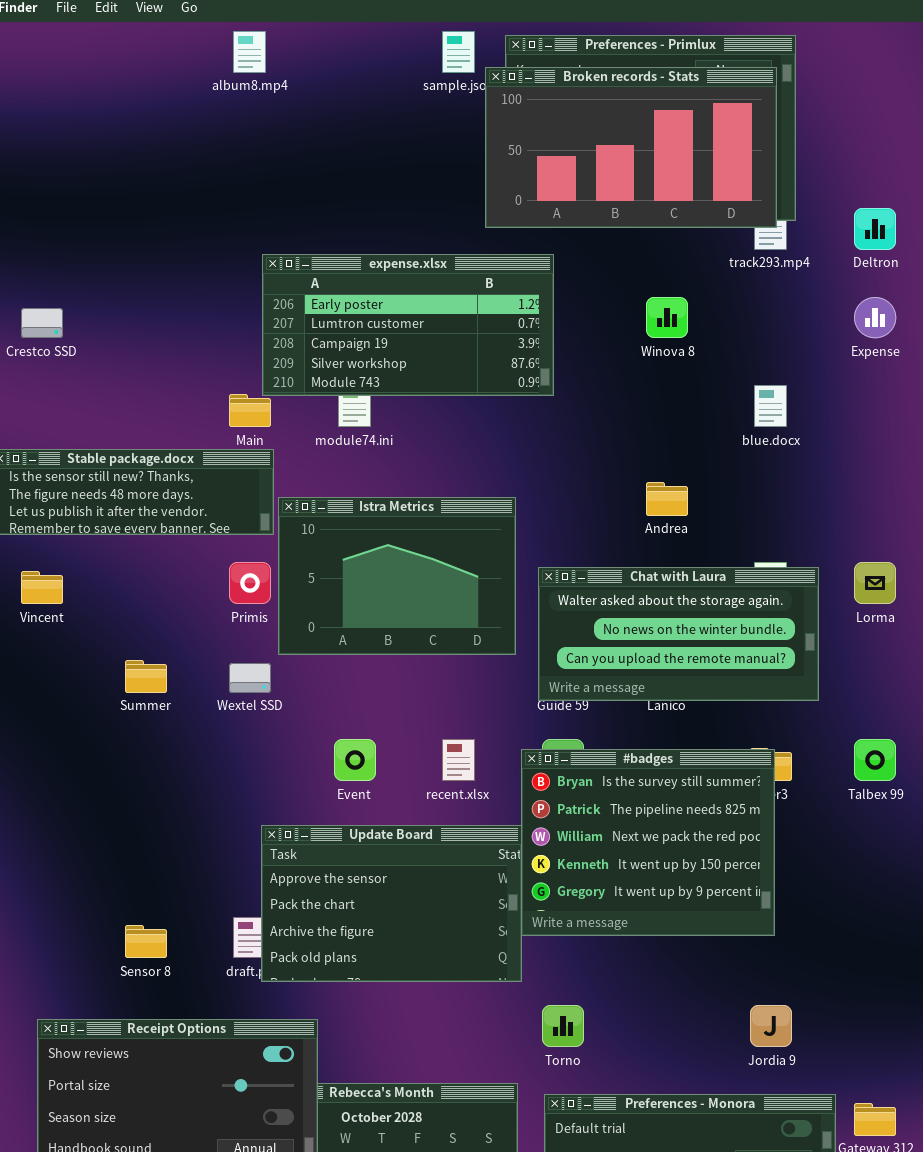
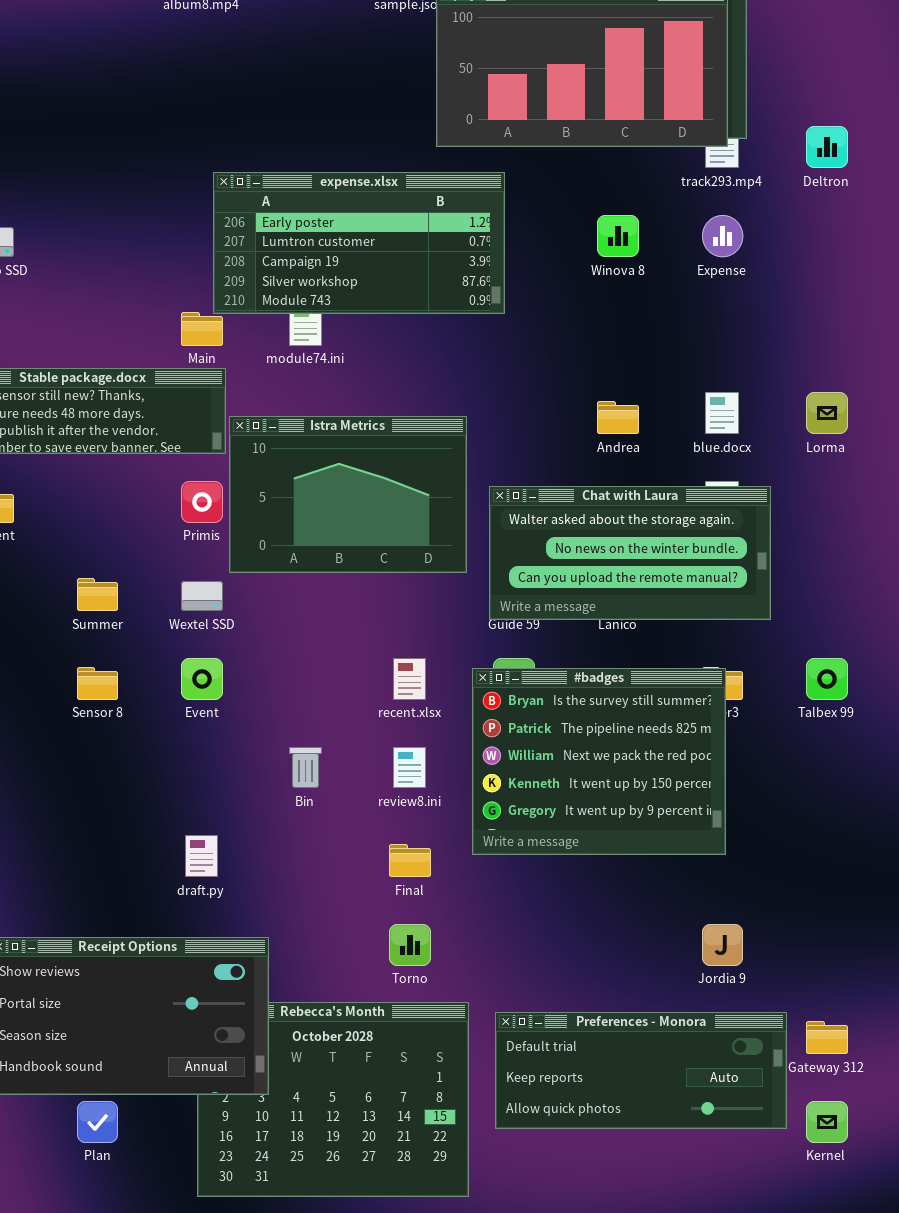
Expense: [854,297,896,338] -> [702,215,743,257], moved
blue.docx: [754,385,787,427] -> [705,392,739,434], moved
Lorma: [854,562,896,604] -> [806,392,848,434], moved
Event: [334,739,376,781] -> [181,658,223,700], moved
Update Board: [261,825,522,982] -> none, closed
Sensor 8: [125,925,167,958] -> [77,667,118,700], moved
Torno: [542,1005,584,1047] -> [389,924,431,966], moved

